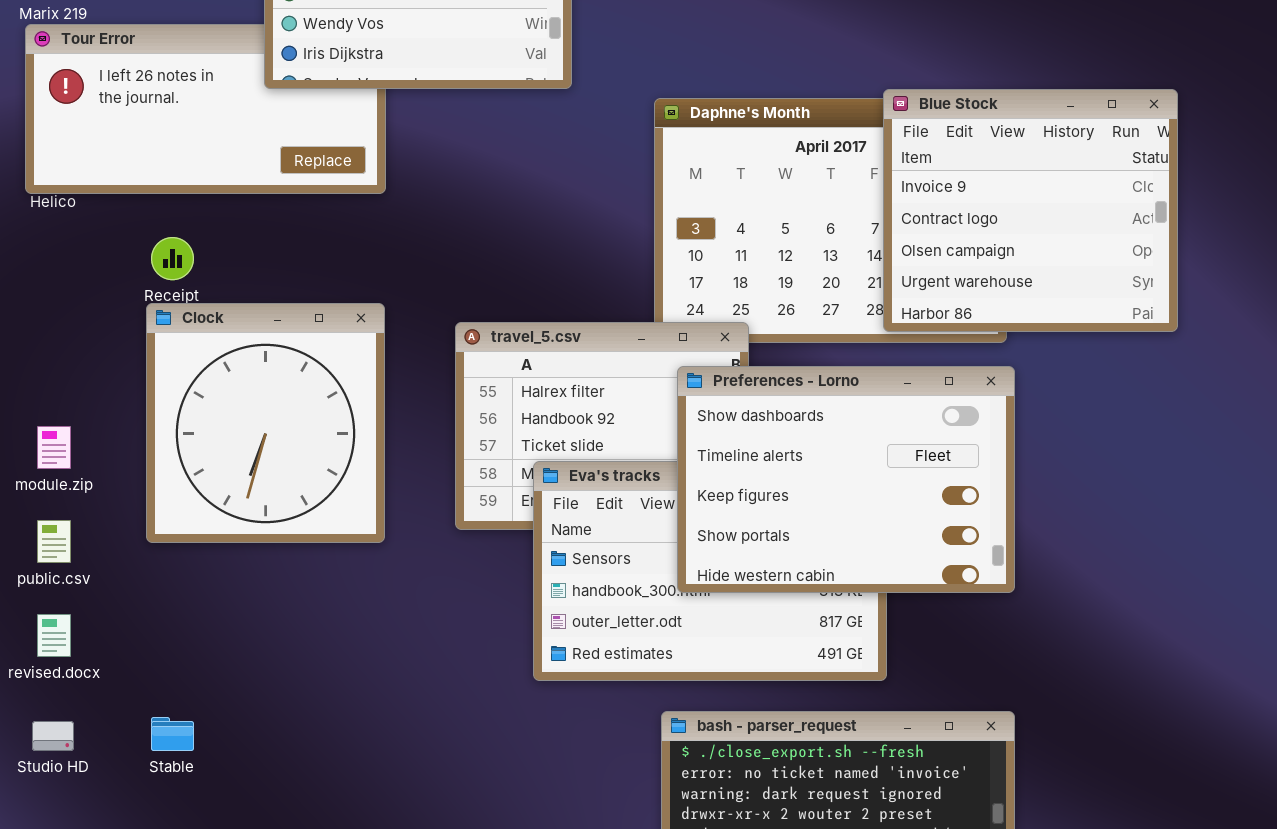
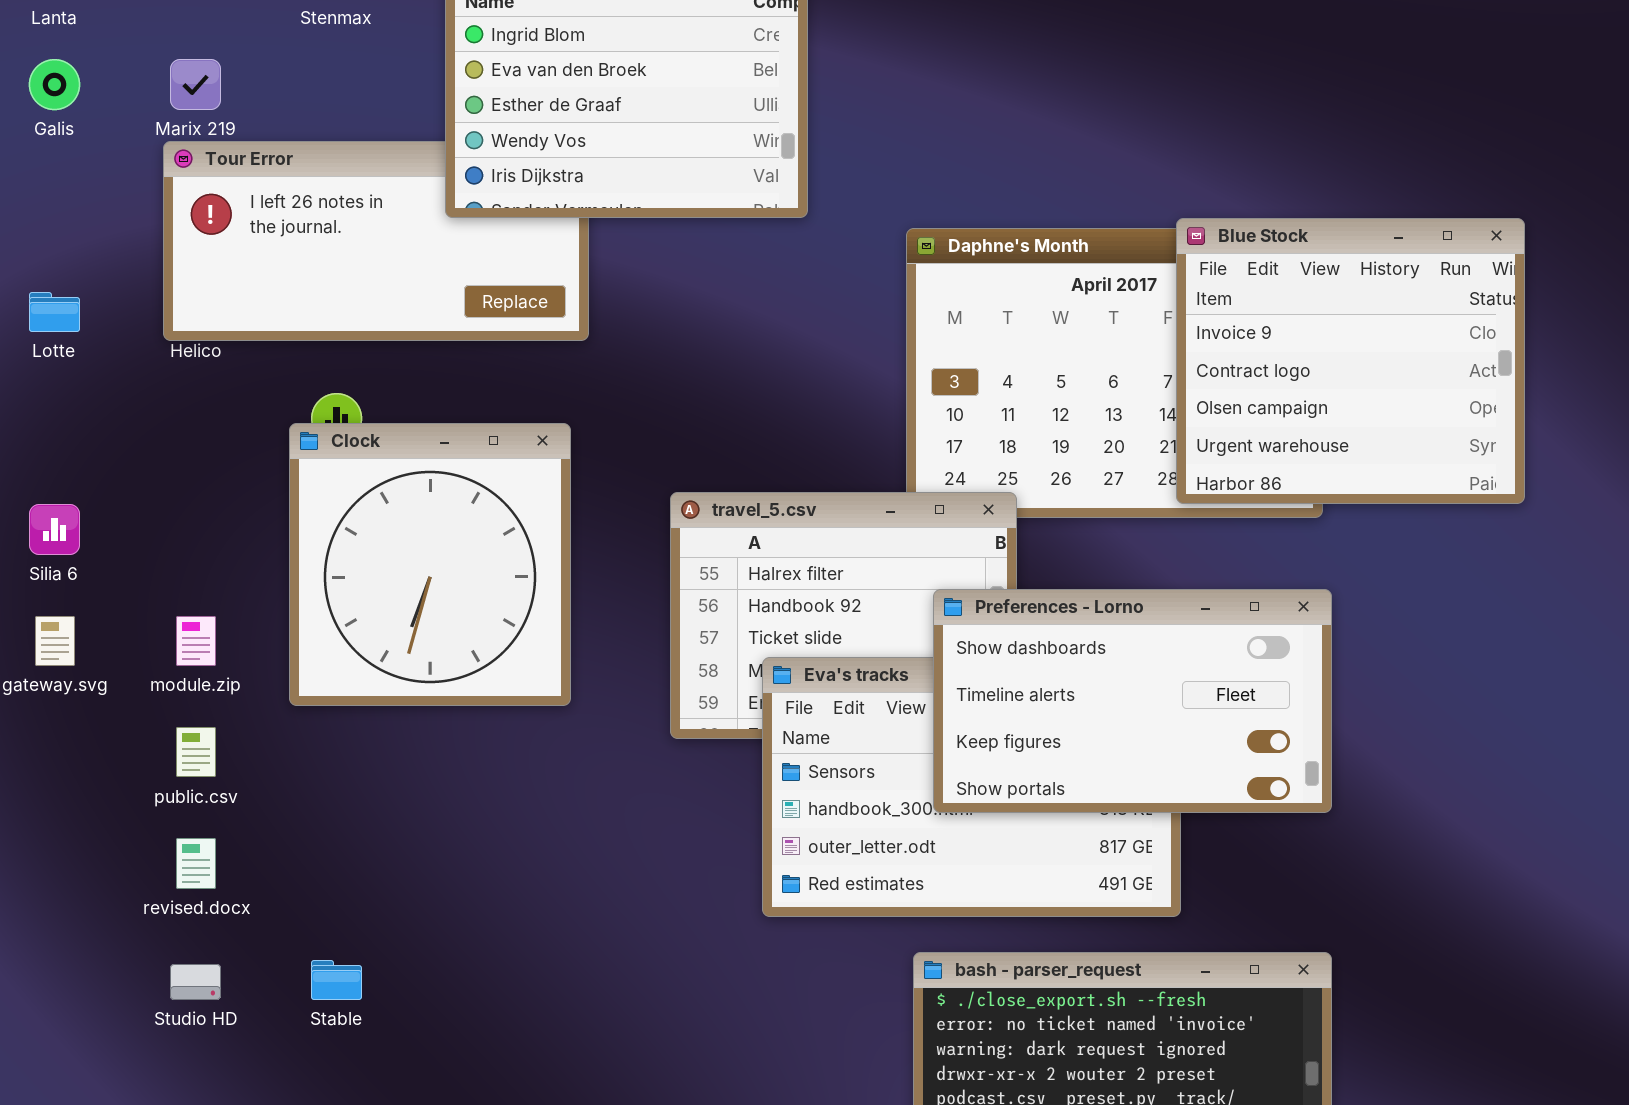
Clock: [146,303,385,543] -> [289,423,571,706], moved
Preferences - Lorno: [677,366,1015,593] -> [933,589,1332,813], resized

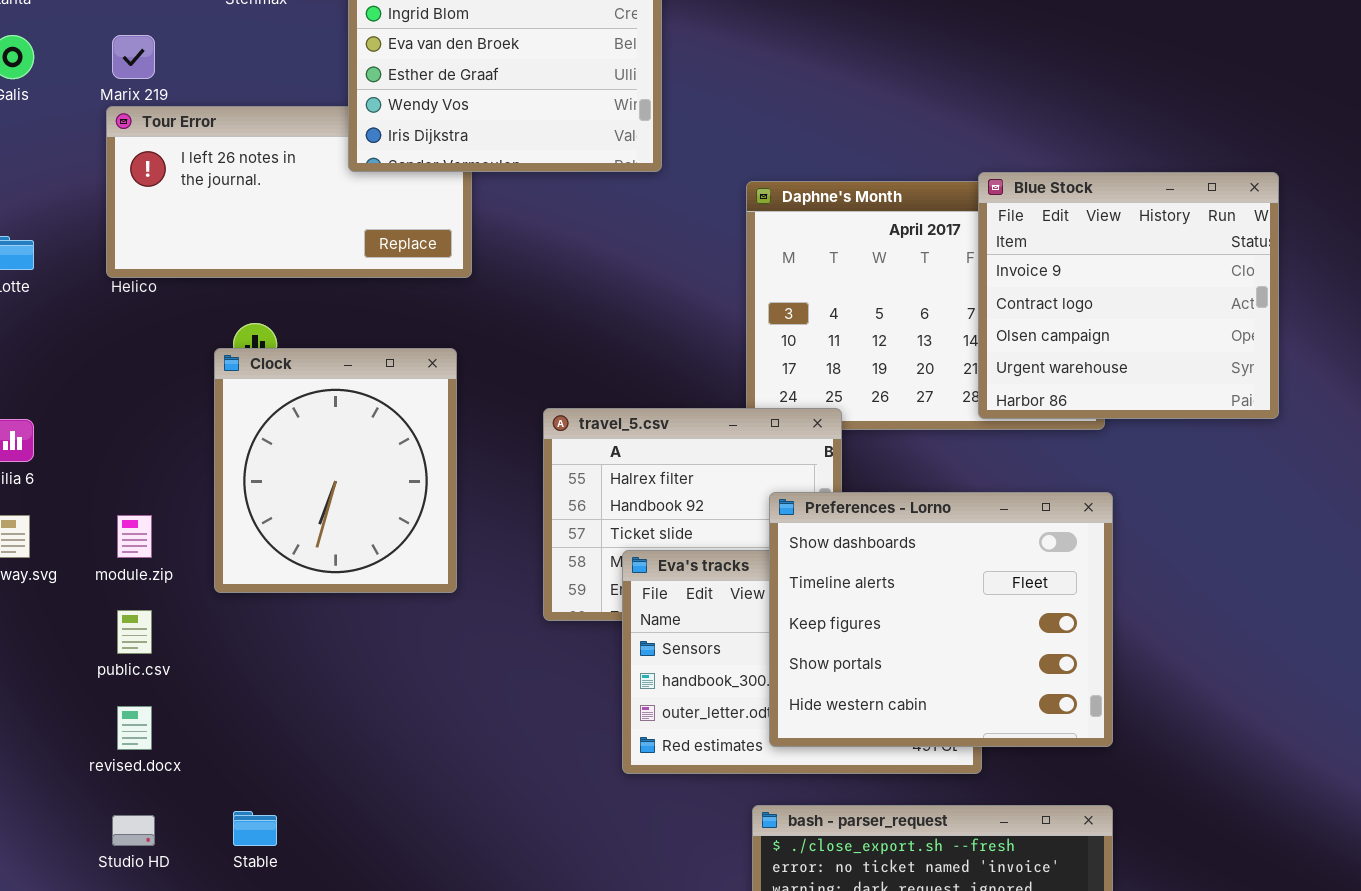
Preferences - Lorno: [933,589,1332,813] -> [769,492,1113,747], resized

